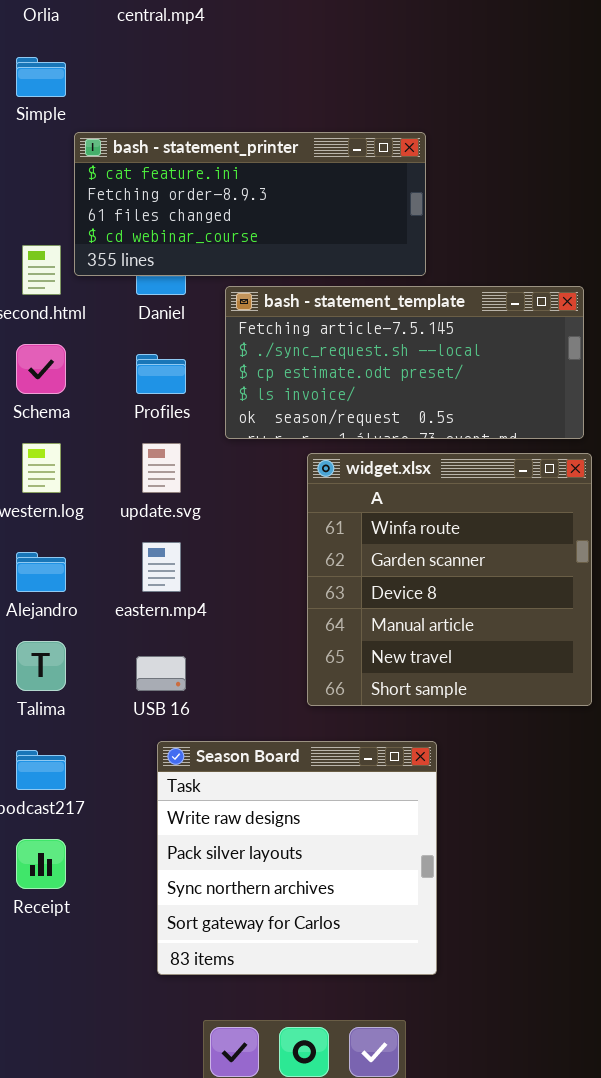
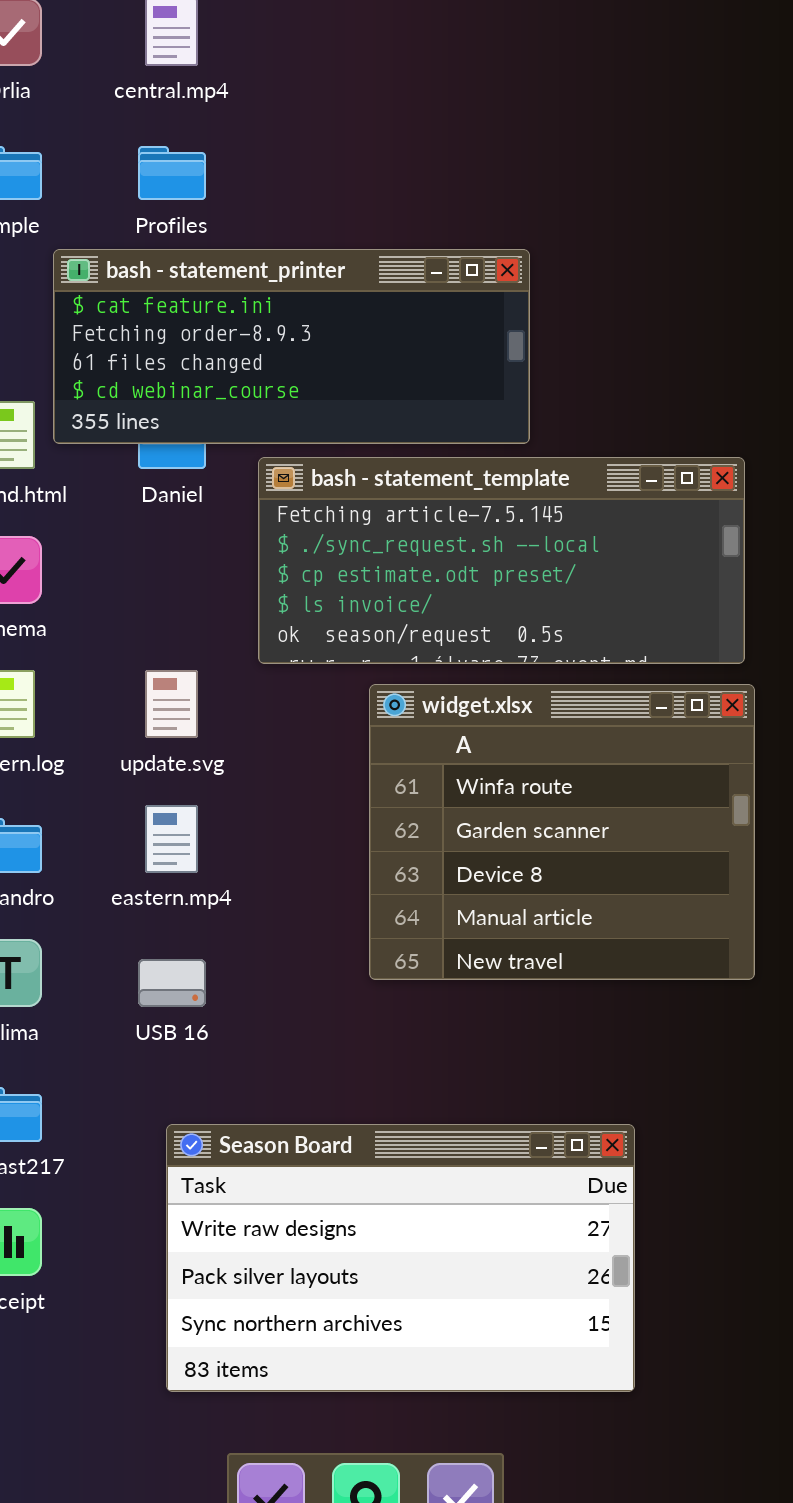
Profiles: [136,354,186,394] -> [138,146,206,200], moved
widget.xlsx: [307,453,592,706] -> [369,684,755,980], resized
Season Board: [157,741,437,975] -> [166,1124,635,1392], resized

